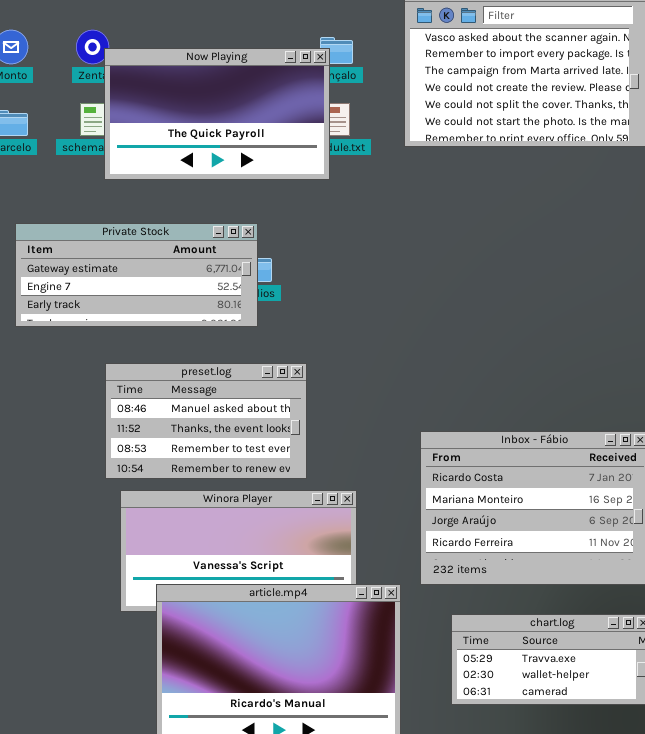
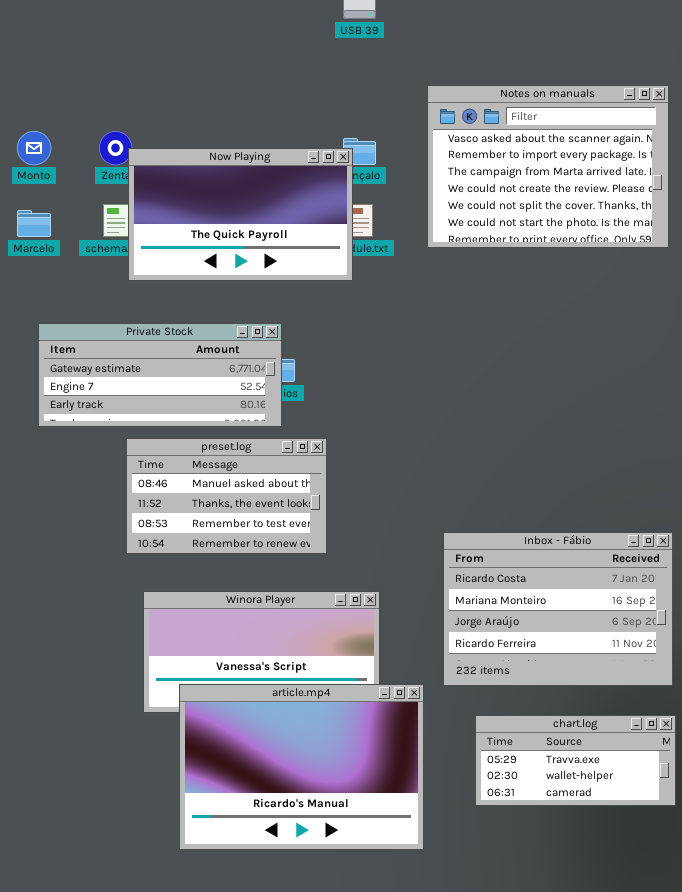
preset.log: [105,363,307,479] -> [126,438,327,554], moved

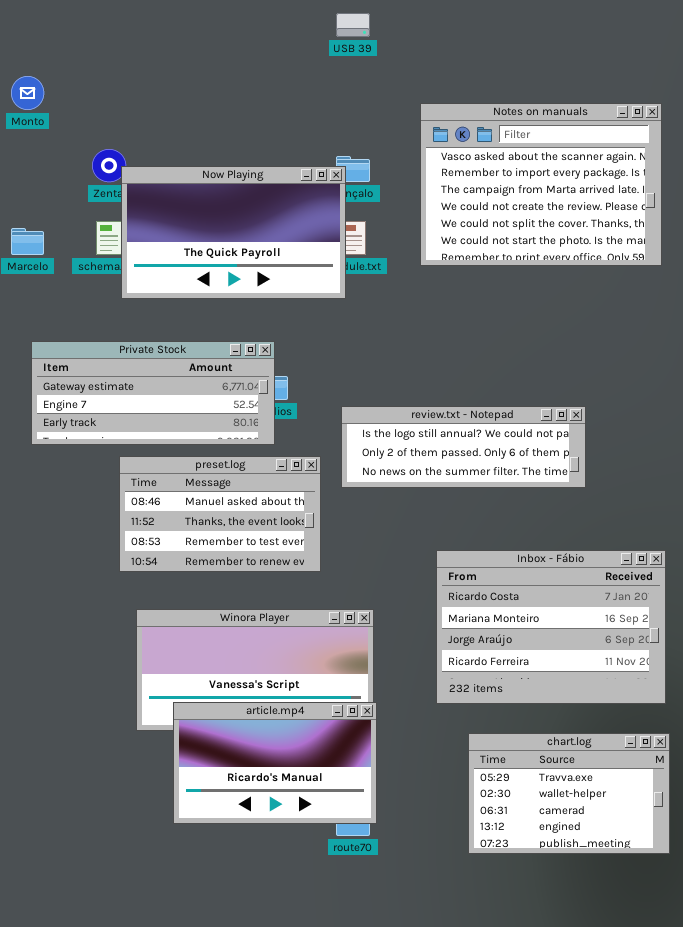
Monto: [17,131,51,165] -> [11,76,44,110], moved
review.txt - Notepad: none -> [341,406,586,488], opened
article.mp4: [179,684,424,850] -> [173,702,377,824], resized
chart.log: [475,715,676,806] -> [468,733,670,854], resized

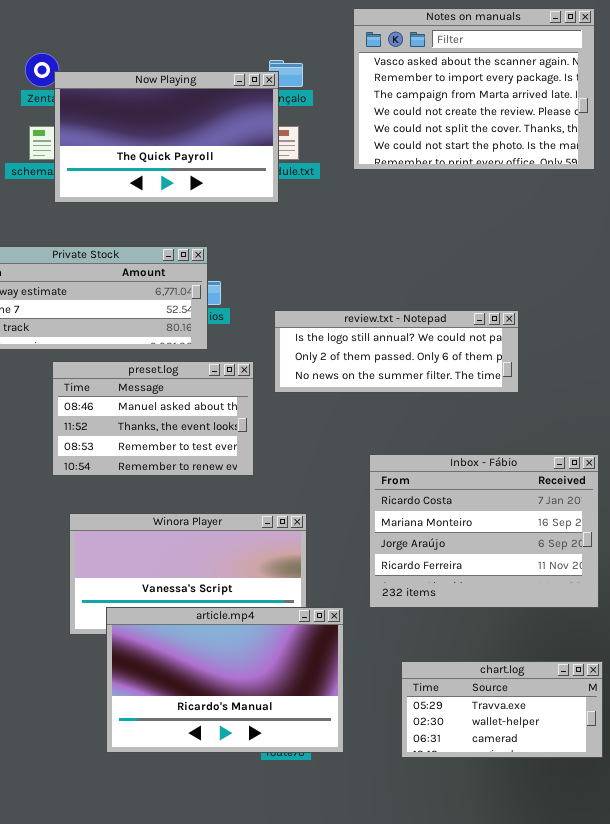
article.mp4: [173,702,377,824] -> [106,607,344,753], resized
chart.log: [468,733,670,854] -> [401,661,603,758], resized

